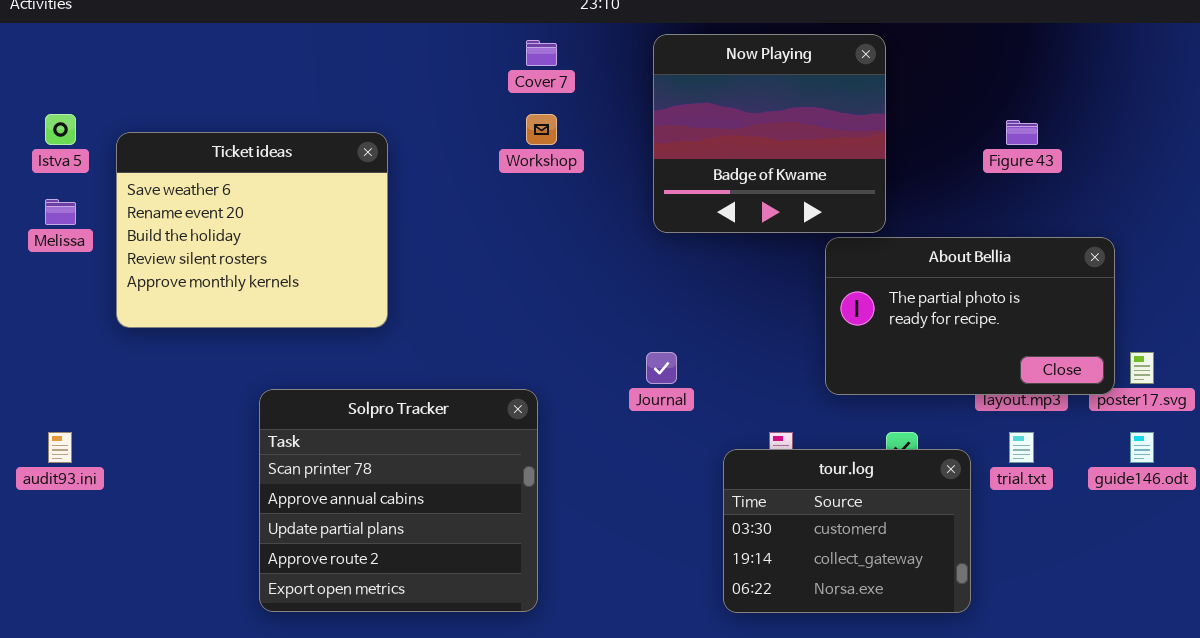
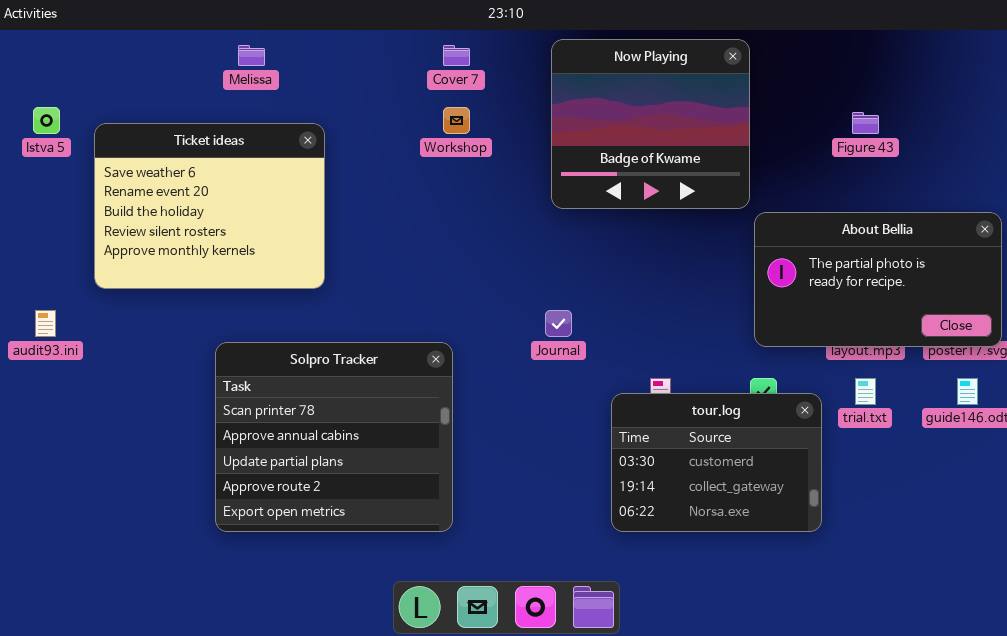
Melissa: [45,199,76,225] -> [238,45,265,66], moved
About Bellia: [825,237,1115,395] -> [754,212,1002,347], moved
audit93.ini: [48,432,72,463] -> [35,310,56,337], moved

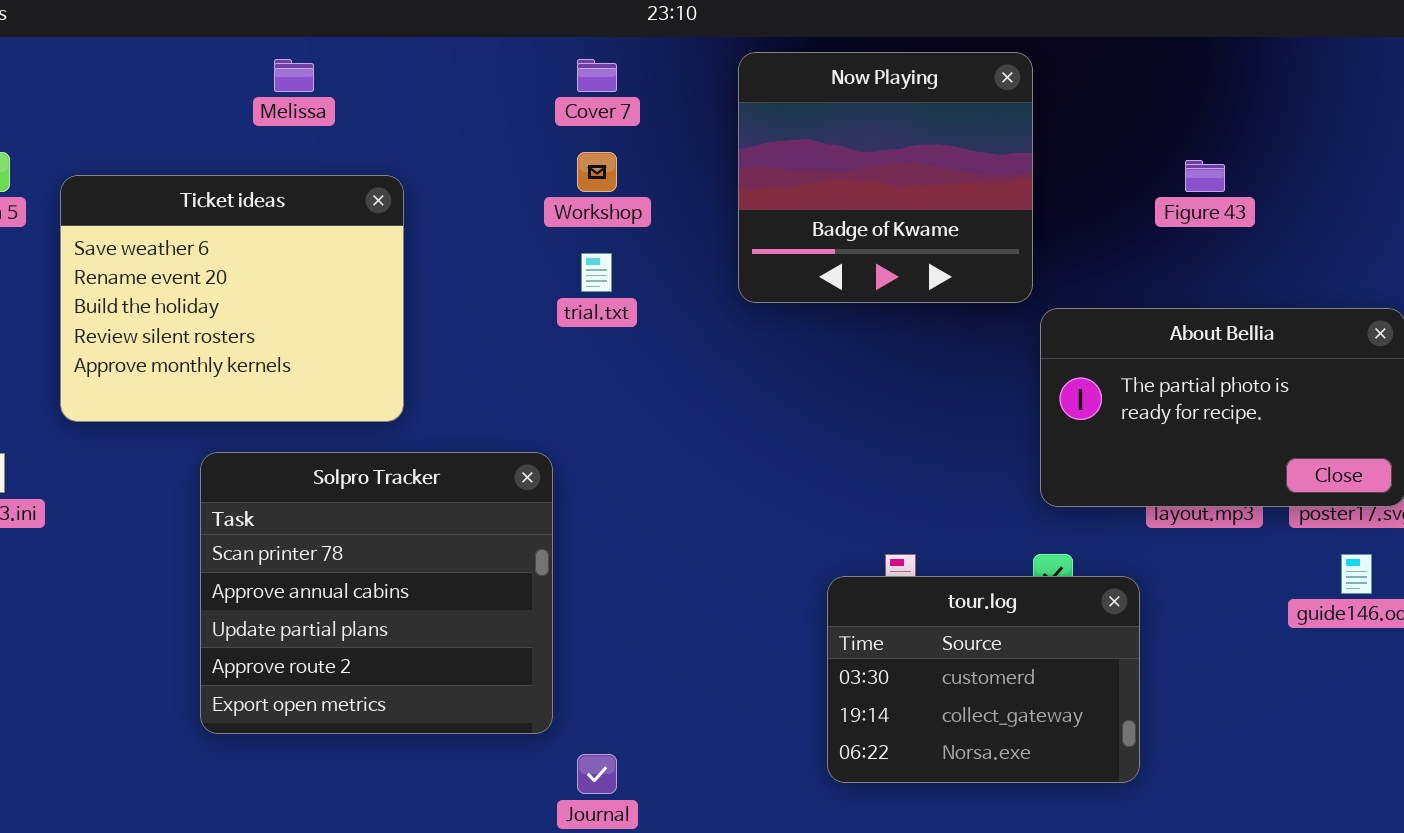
Journal: [545,310,572,337] -> [577,754,617,794], moved
Solpro Tracker: [215,342,453,532] -> [200,452,553,734], moved
trial.txt: [855,378,876,405] -> [581,253,612,292], moved

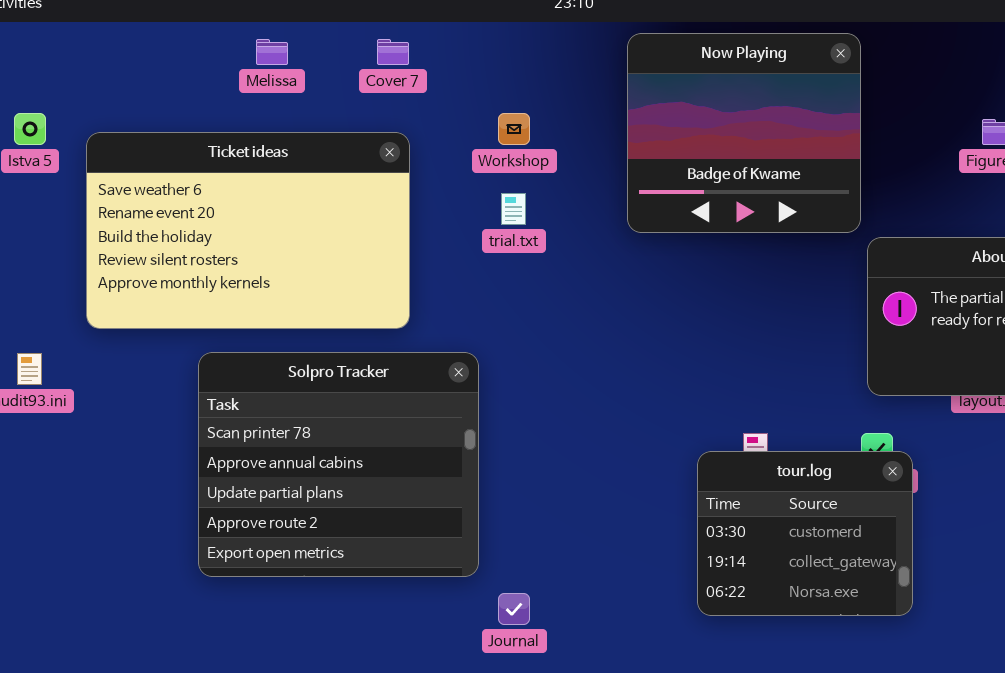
Cover 7: [577,59,617,92] -> [377,39,409,65], moved
Ticket ideas: [60,175,404,422] -> [86,132,410,329], resized
tour.log: [827,576,1140,783] -> [697,451,913,616], resized

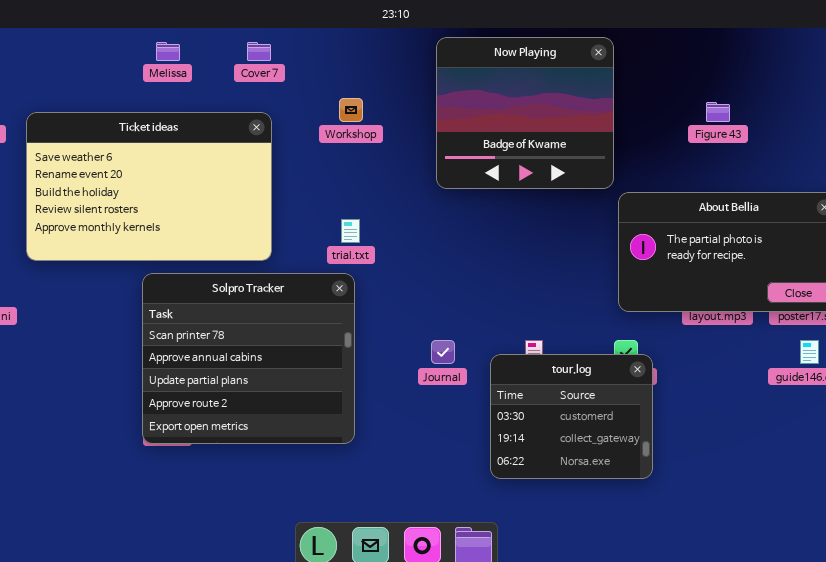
trial.txt: [501,193,526,225] -> [341,219,360,243], moved
Solpro Tracker: [198,352,479,577] -> [142,273,355,444], moved
Journal: [498,593,530,625] -> [431,340,455,364], moved

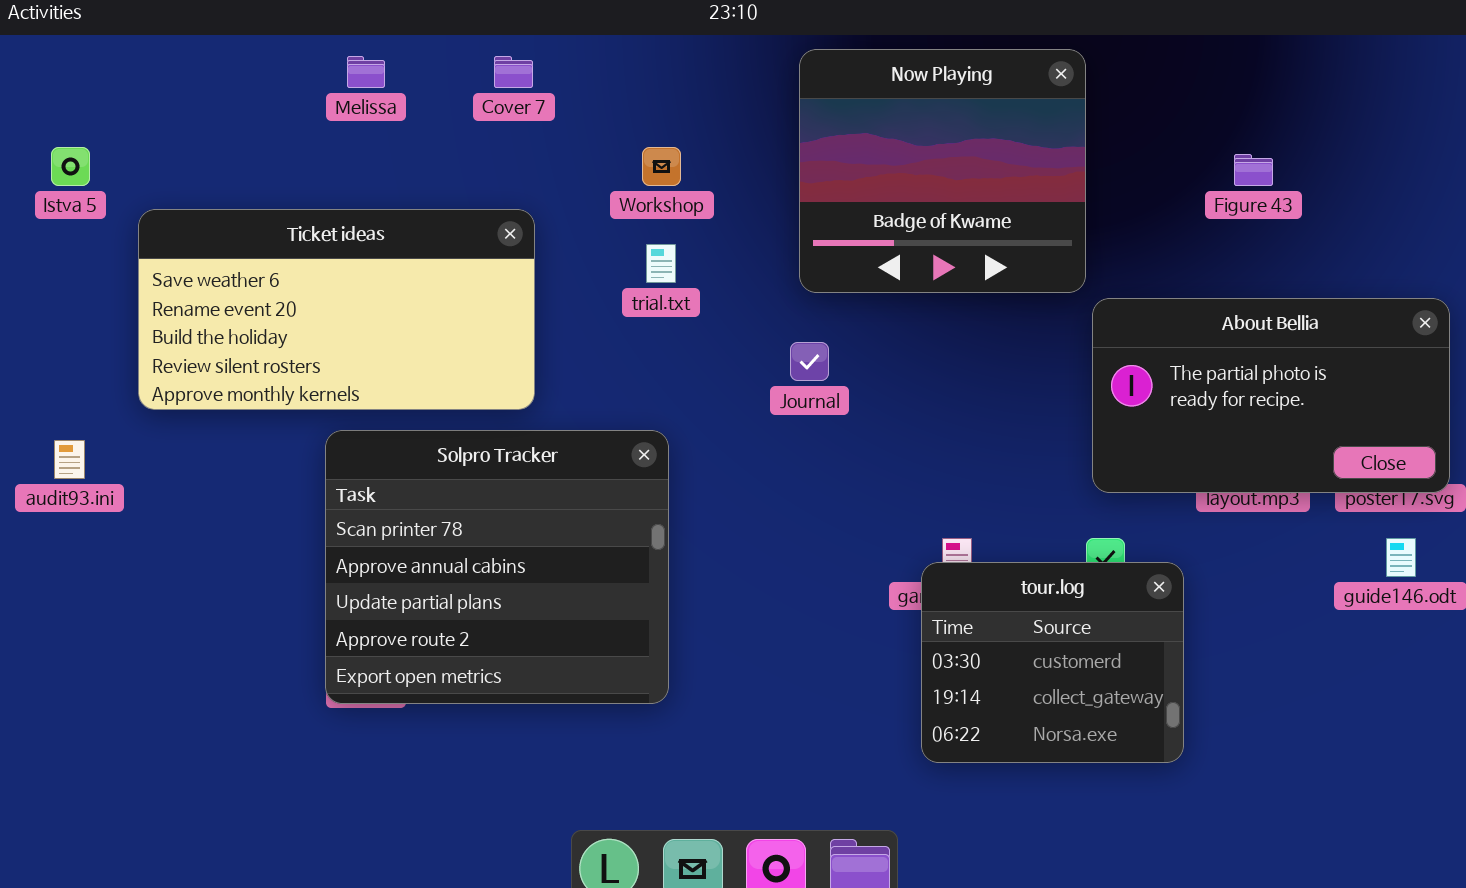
Ticket ideas: [26,112,272,261] -> [138,209,535,410], resized
trial.txt: [341,219,360,243] -> [646,244,676,283], moved
Journal: [431,340,455,364] -> [790,342,829,381], moved
tour.log: [490,354,653,479] -> [921,562,1184,763], moved

